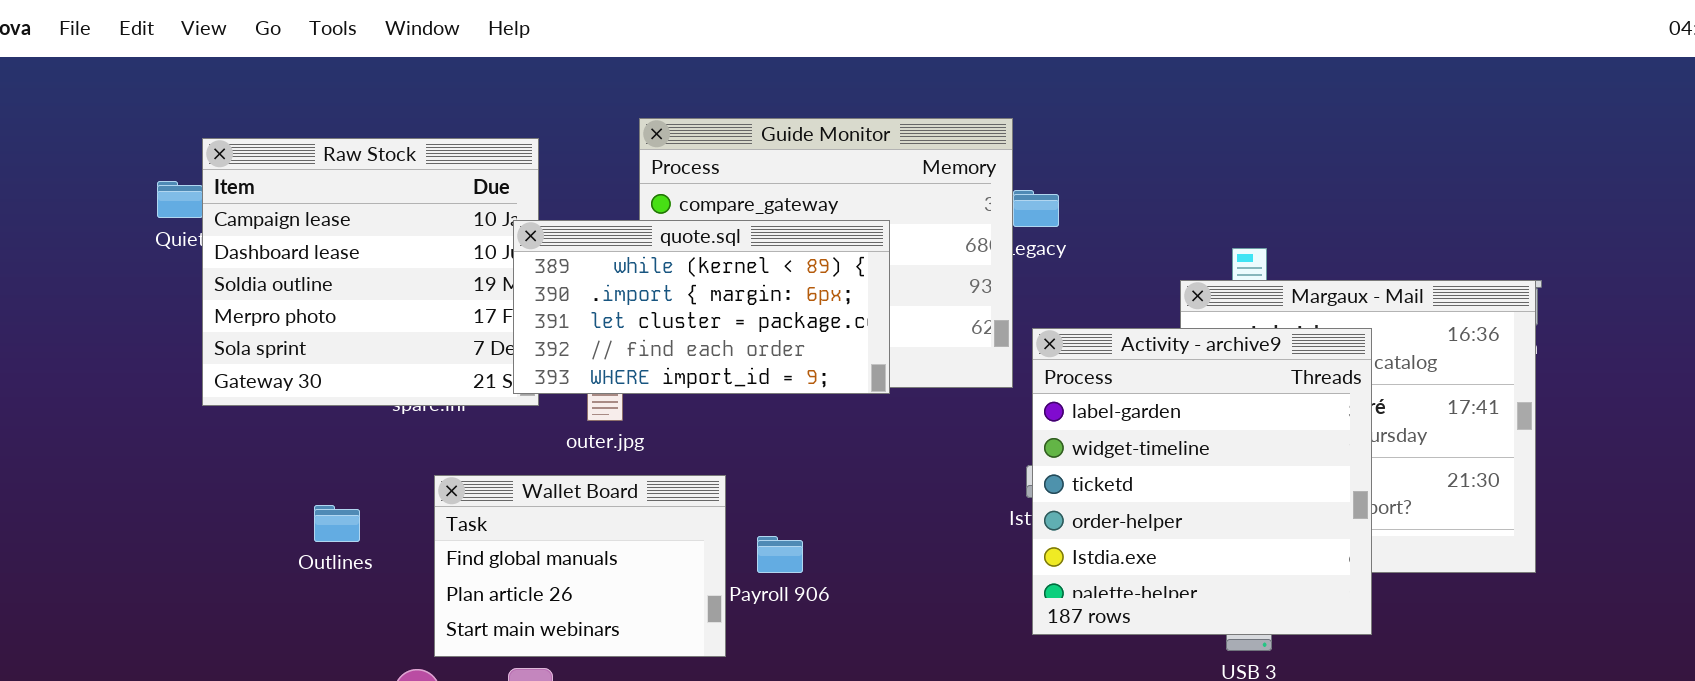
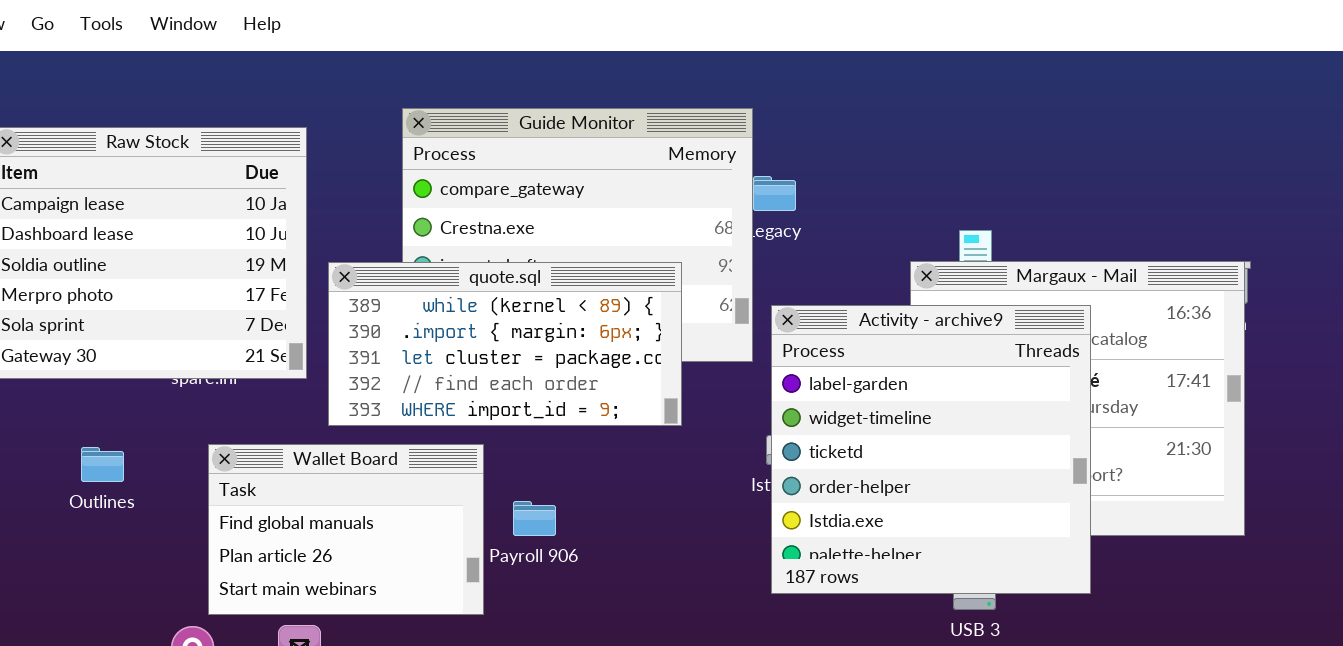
quote.sql: [513,220,890,394] -> [328,262,682,426], moved
Outlines: [314,505,360,542] -> [81,447,124,482], moved

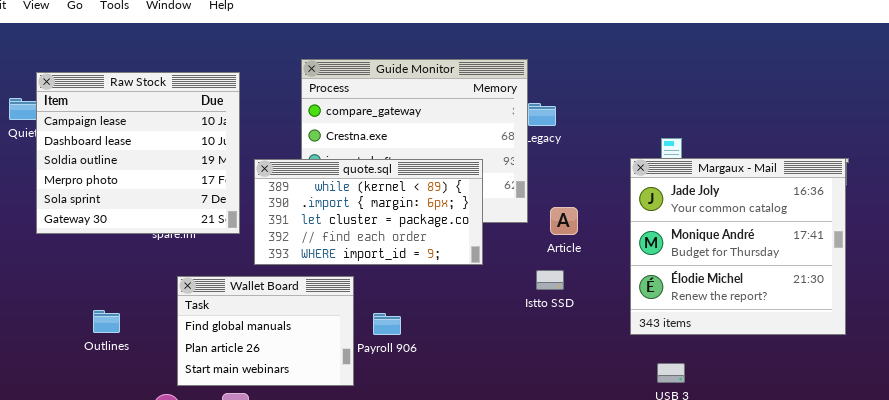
Activity - archive9: [771,305,1091,594] -> none, closed
Outlines: [81,447,124,482] -> [93,310,120,333], moved

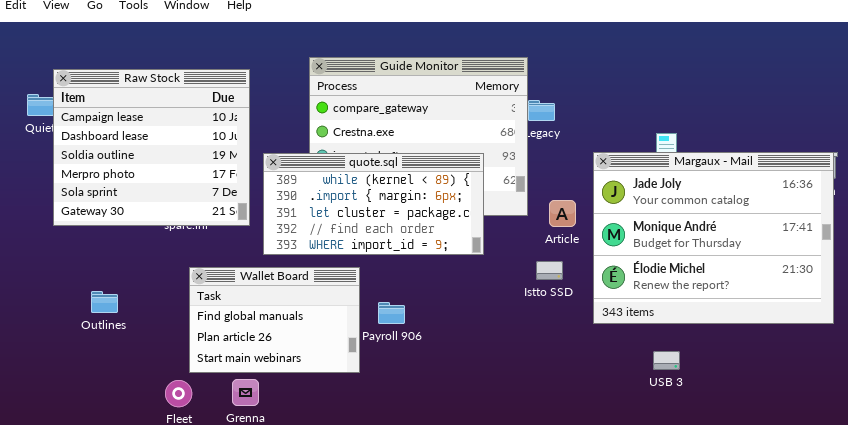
Margaux - Mail: [630,158,846,335] -> [593,152,834,324], resized
Outlines: [93,310,120,333] -> [91,291,118,313], moved

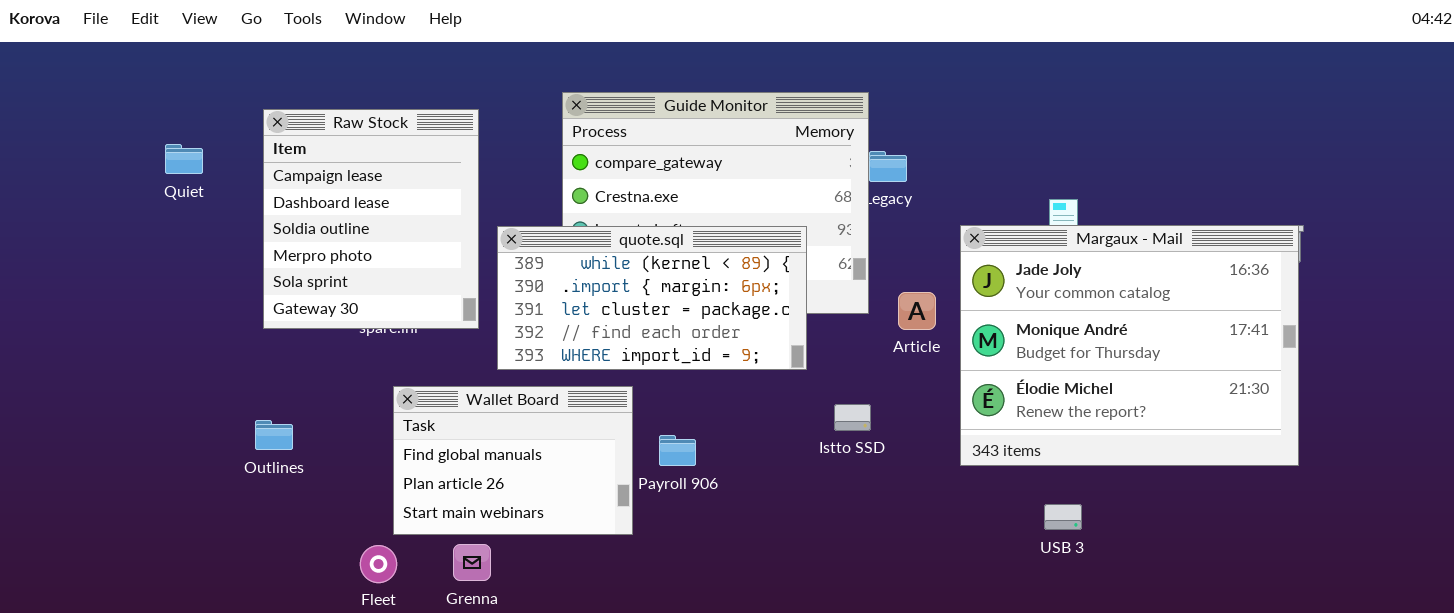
Raw Stock: [53,69,250,226] -> [263,109,479,329], resized
Istto SSD: [536,261,563,280] -> [834,404,871,431], moved

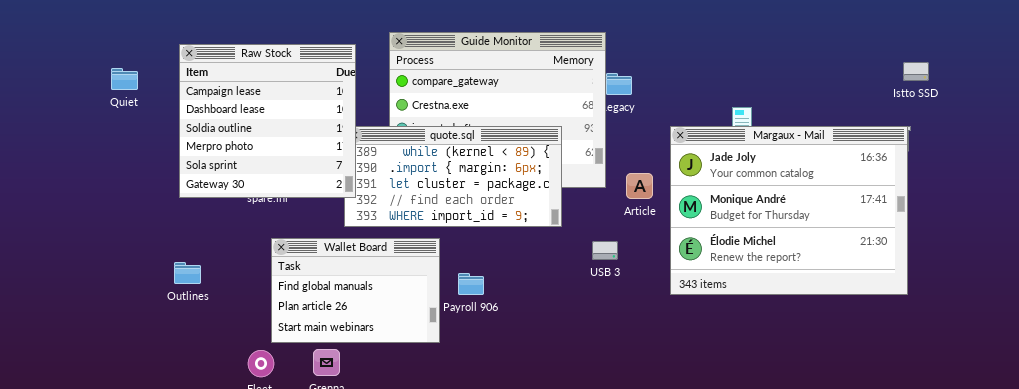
Raw Stock: [263,109,479,329] -> [179,44,356,198], resized
Istto SSD: [834,404,871,431] -> [903,62,929,81], moved
USB 3: [1044,504,1082,530] -> [592,241,618,260], moved

